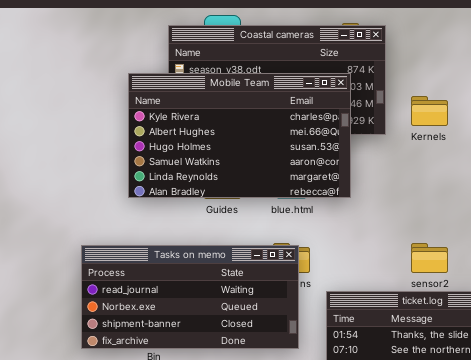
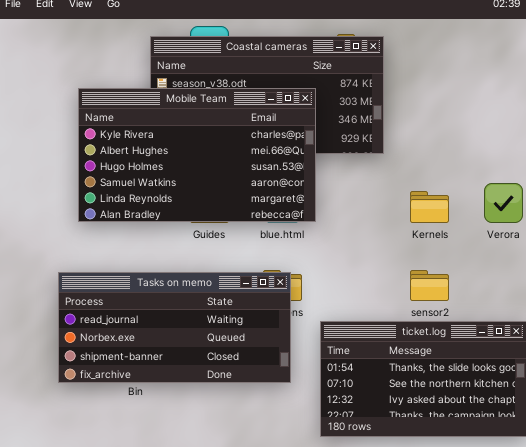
Mobile Team: [128,73,351,198] -> [78,88,316,222], moved
Kernels: [411,96,448,126] -> [410,191,449,223], moved

